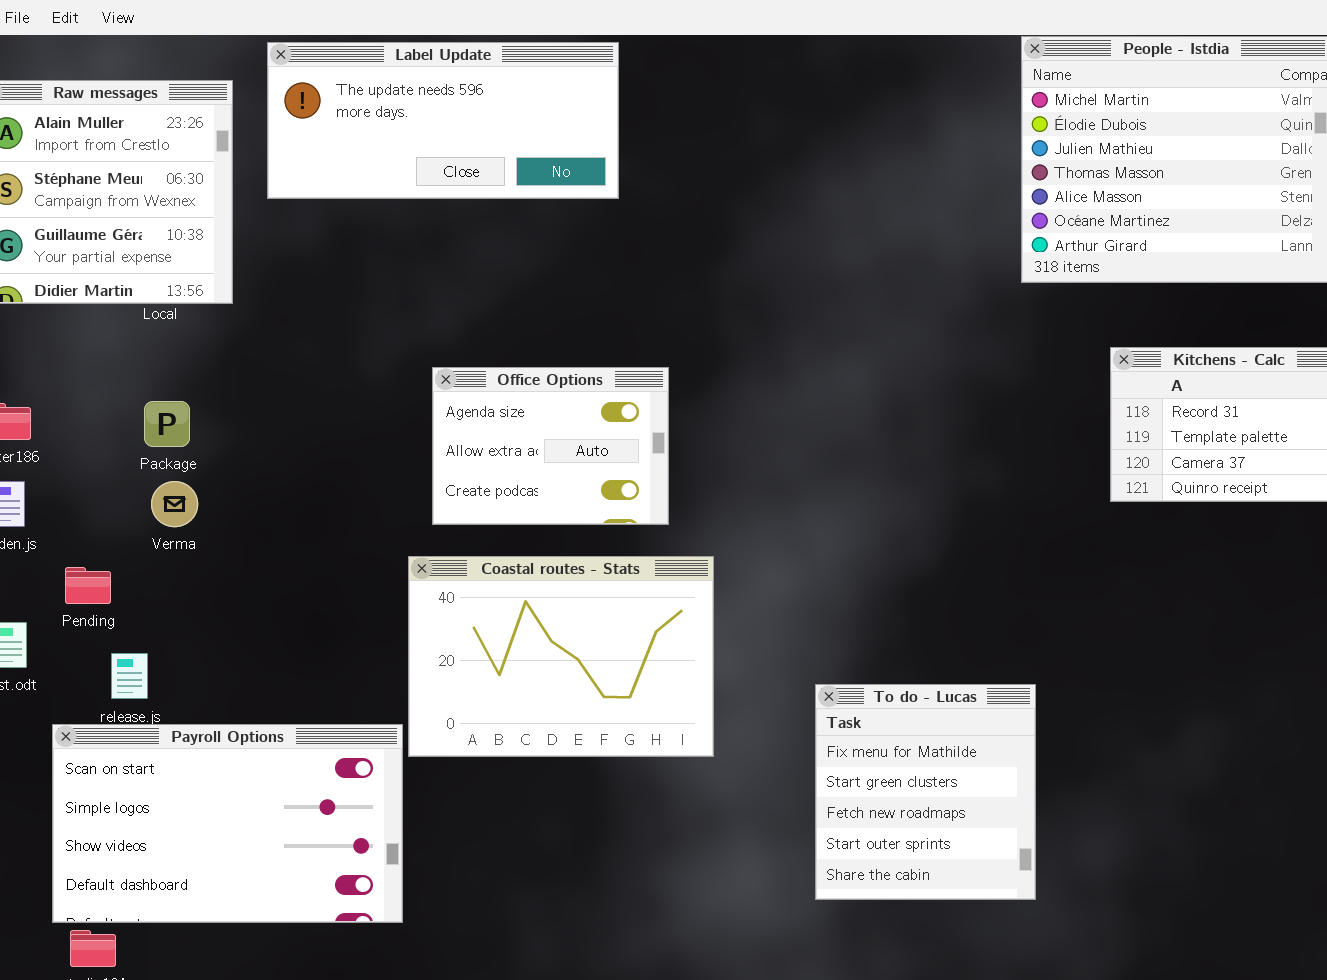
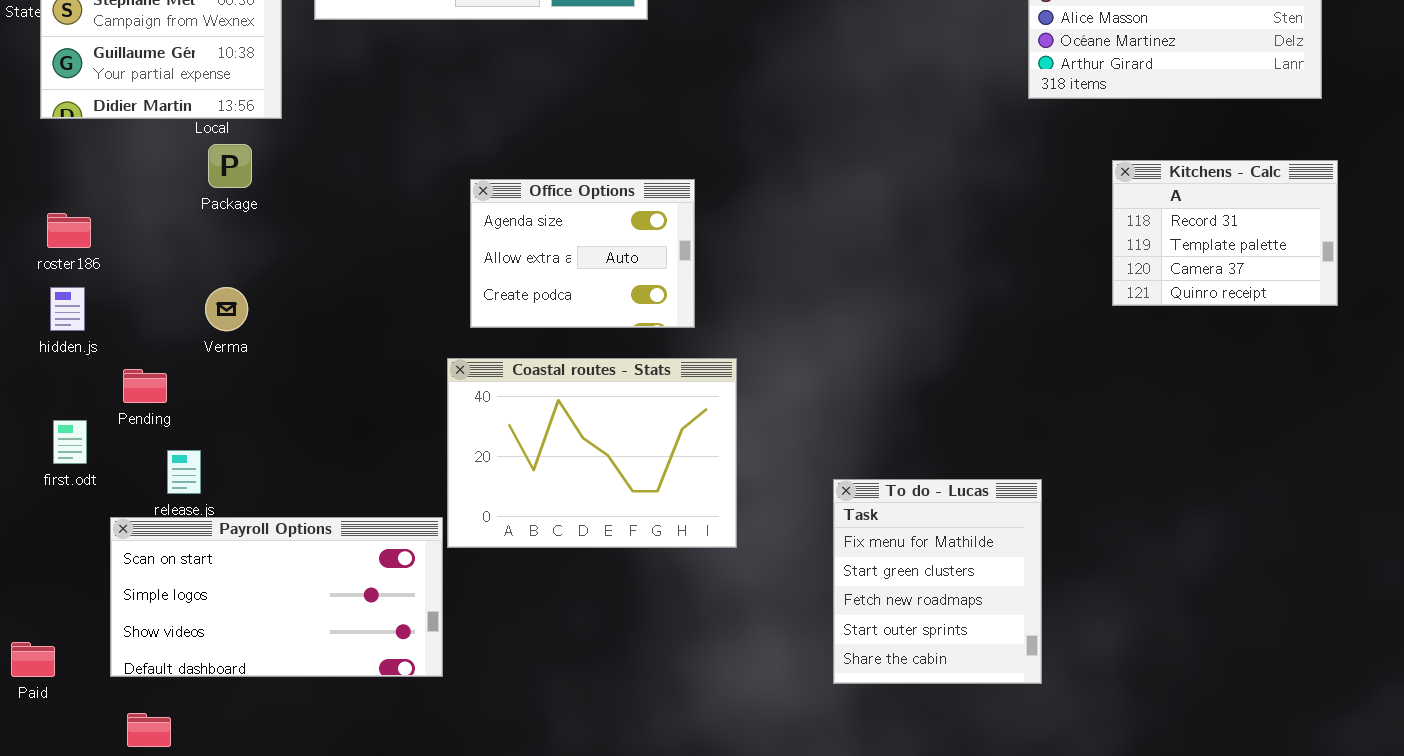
Package: [144,401,190,447] -> [208,144,252,188], moved
Payroll Options: [52,724,403,923] -> [110,517,443,677], resized

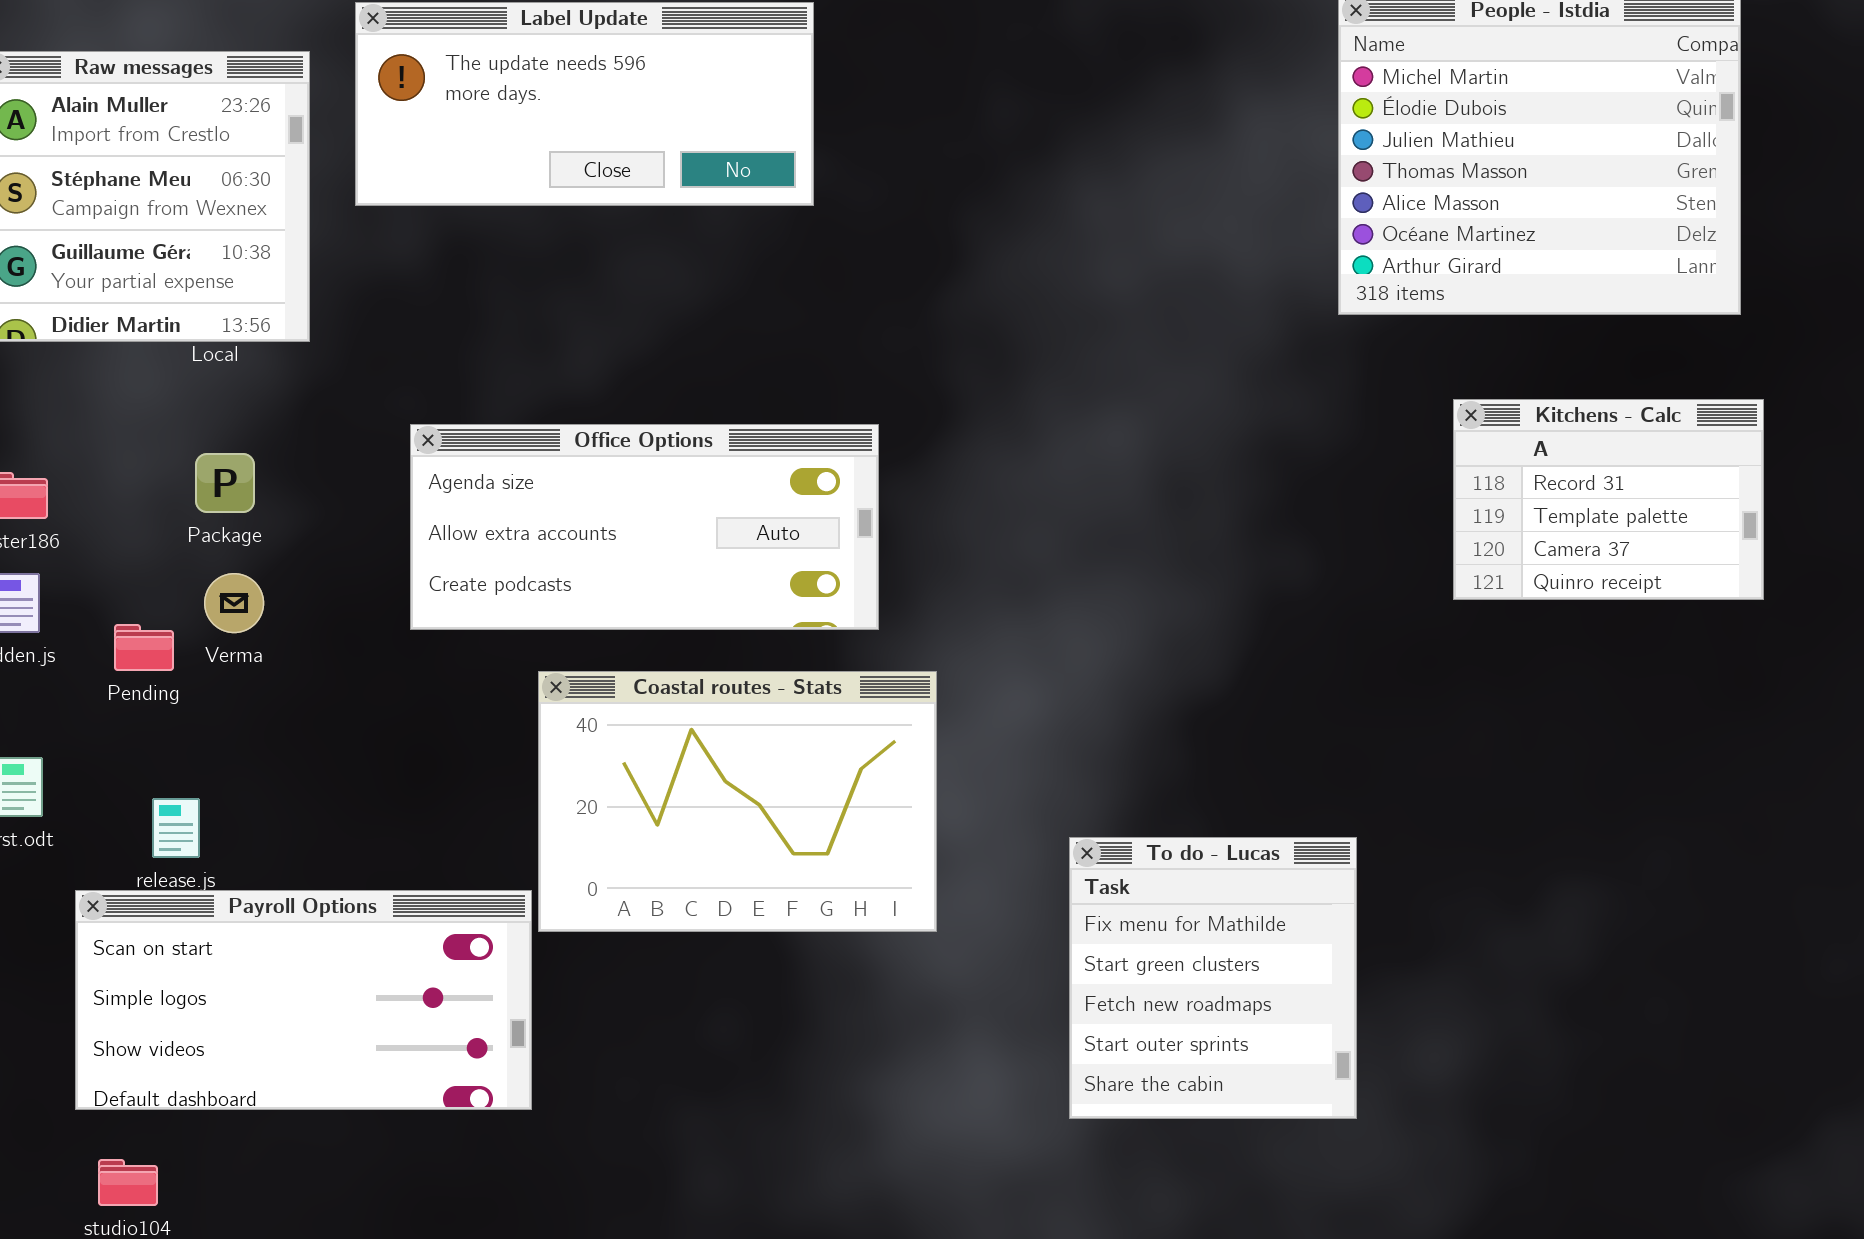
Package: [208,144,252,188] -> [195,453,255,513], moved
Office Options: [470,179,695,328] -> [410,424,879,630], resized
Pending: [123,369,167,403] -> [114,624,174,671], moved

